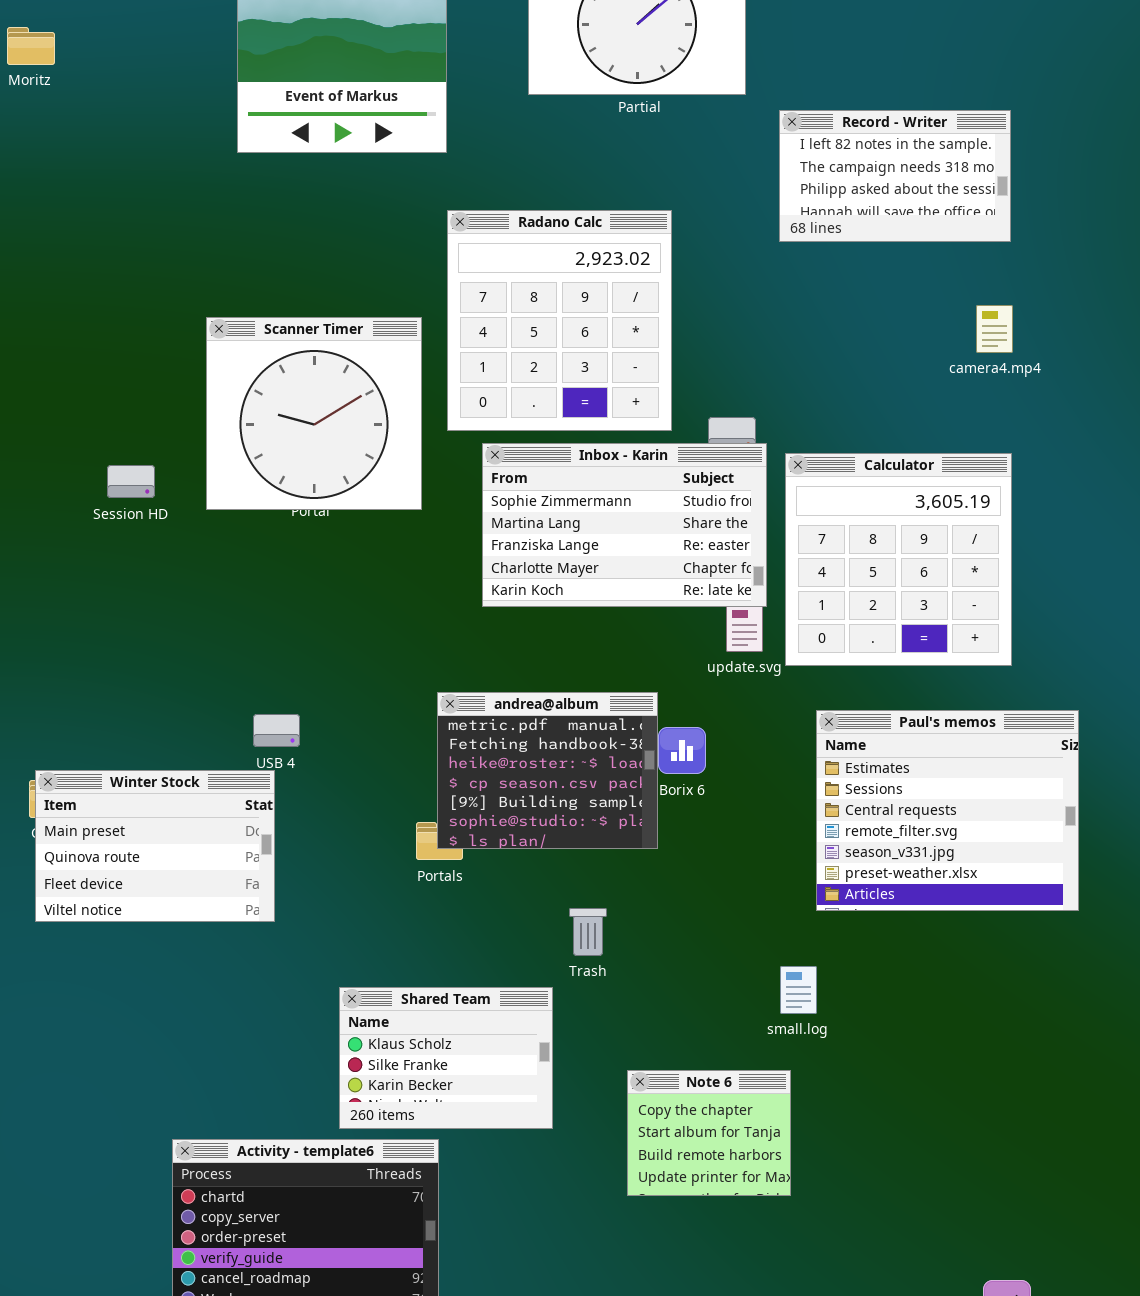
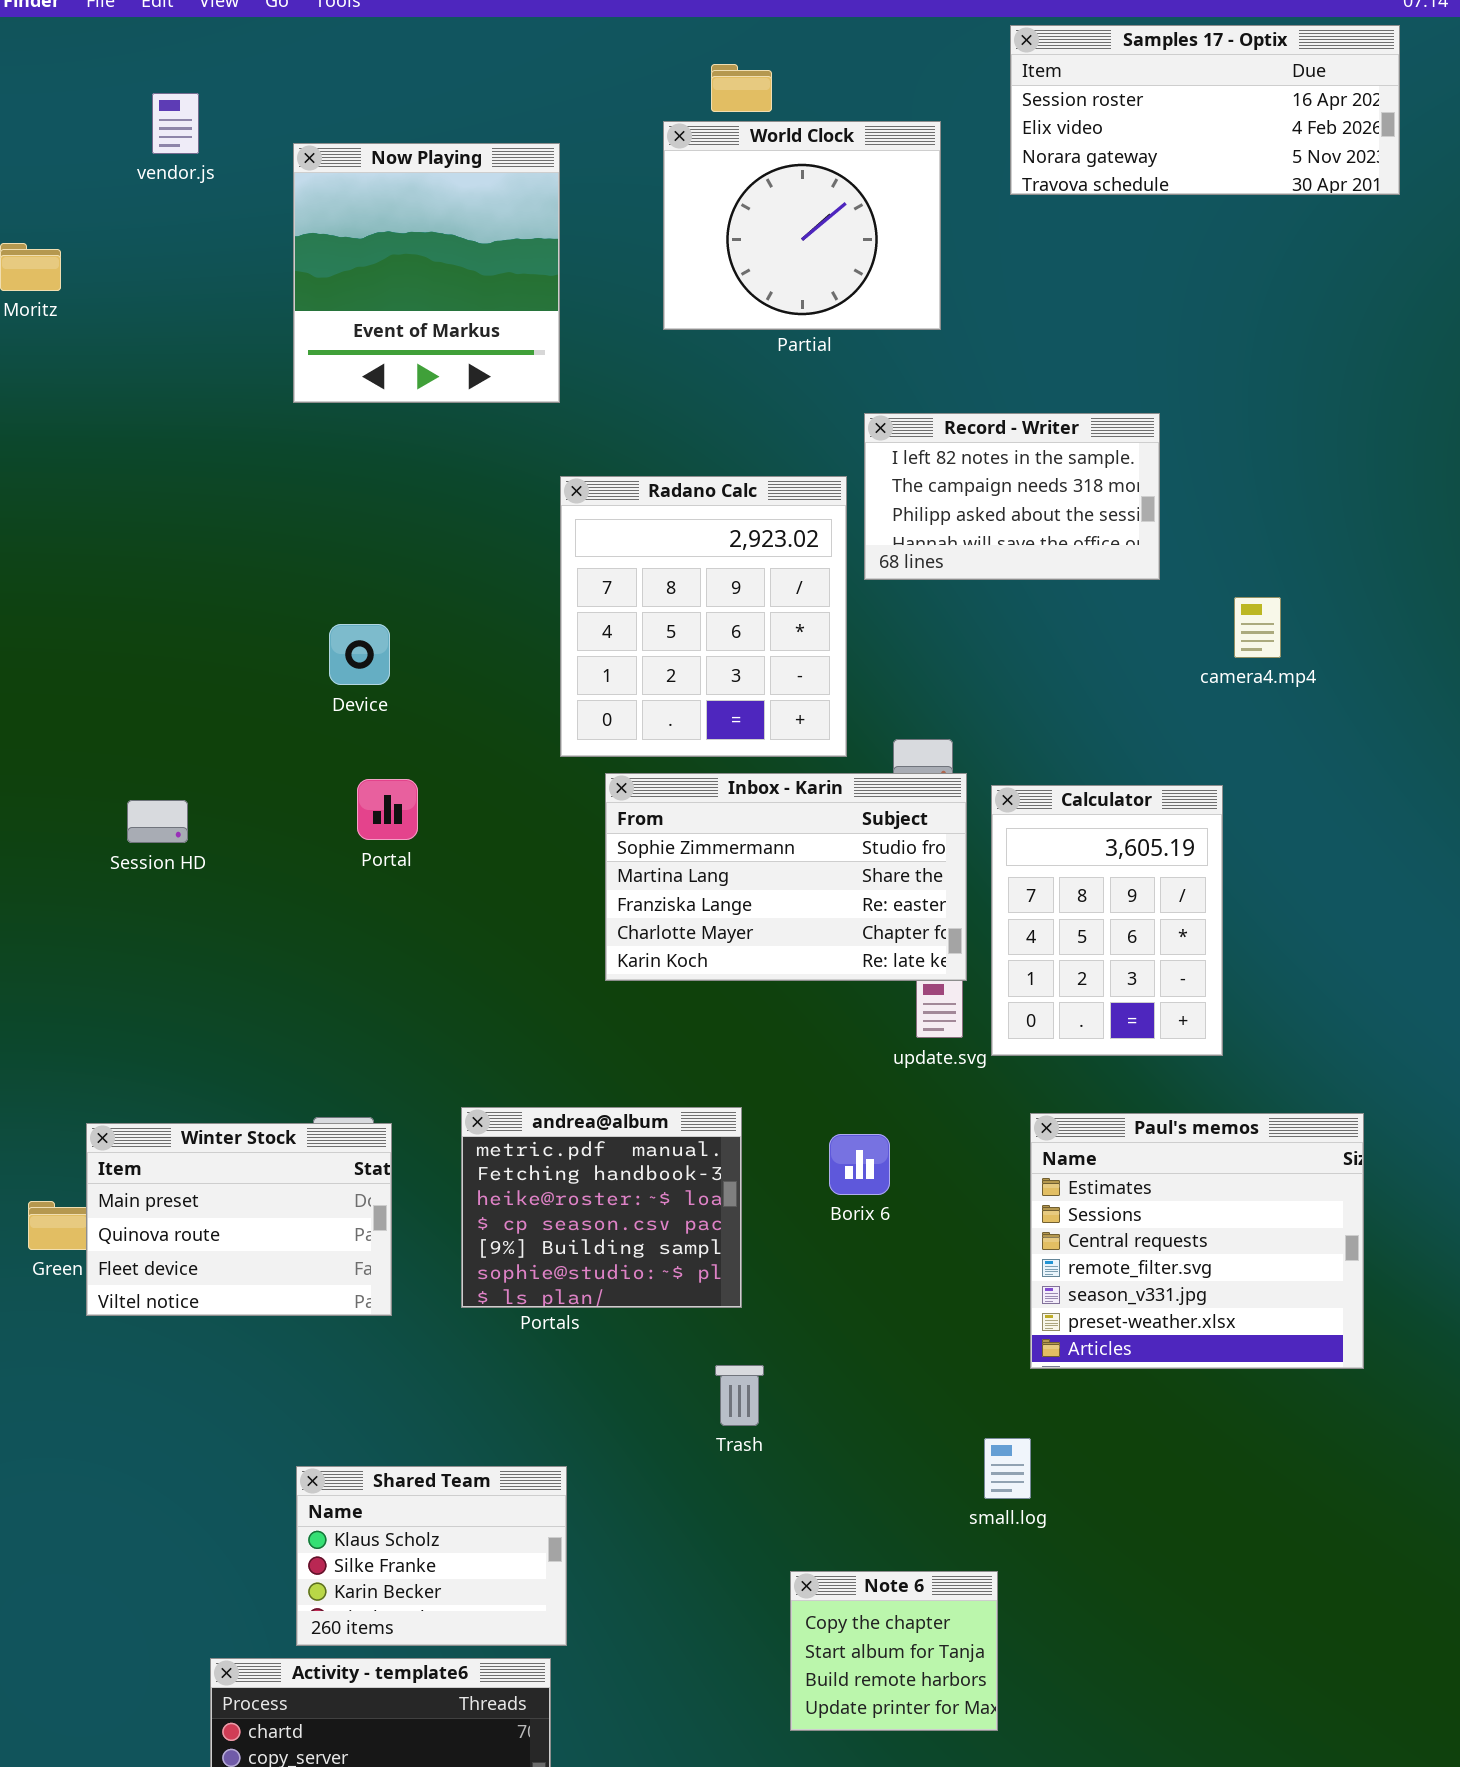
Record - Writer: [779,110,1011,242] -> [864,413,1160,580], moved
Scanner Timer: [206,317,422,510] -> none, closed
Calculator: [785,453,1012,666] -> [991,785,1223,1056], resized
andrea@album: [437,692,658,849] -> [461,1107,742,1308], moved
Winter Stock: [35,770,275,922] -> [86,1123,392,1316], moved
Shared Team: [339,987,553,1129] -> [296,1466,567,1646], moved

